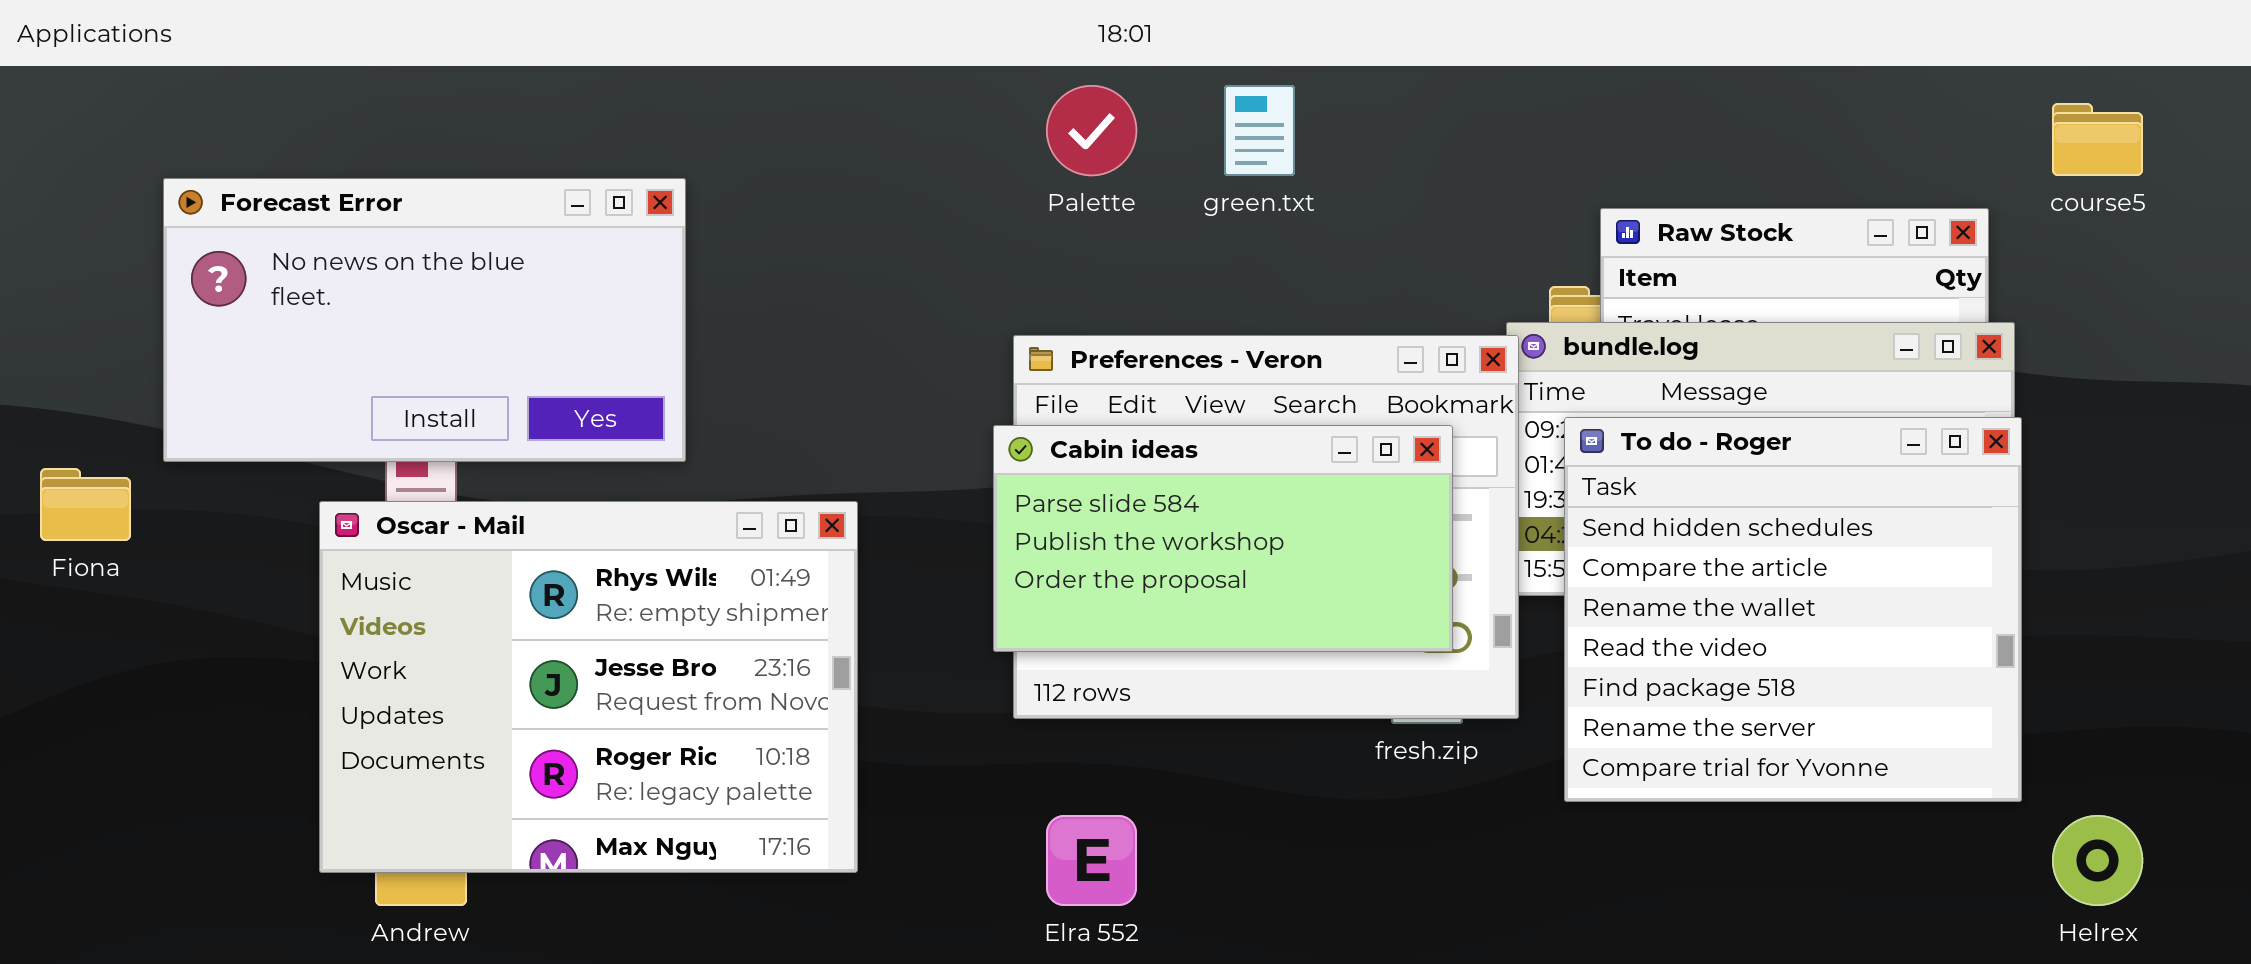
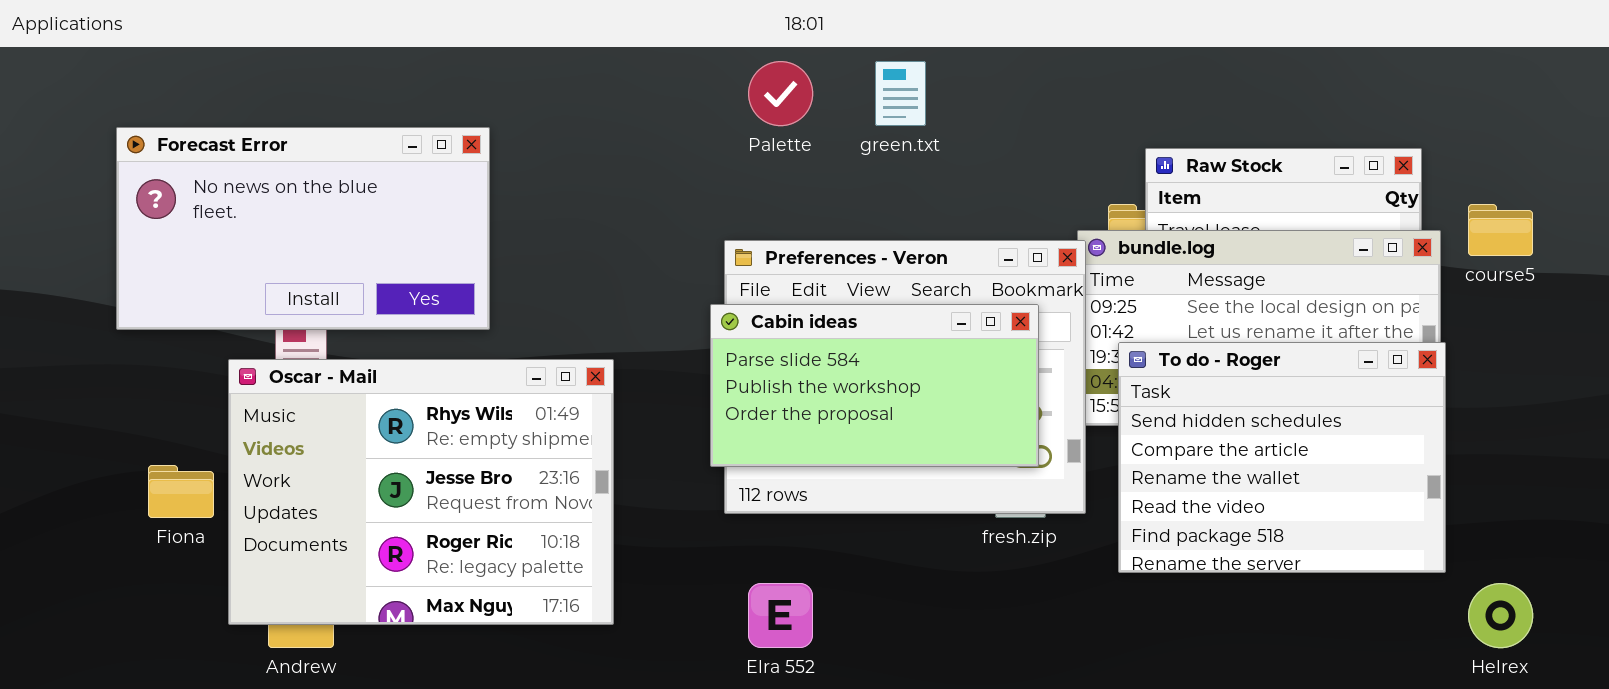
course5: [2052,103,2143,176] -> [1468,204,1533,256], moved
To do - Roger: [1564,417,2022,802] -> [1118,342,1446,573], resized
Fiona: [40,468,131,541] -> [148,465,214,518], moved

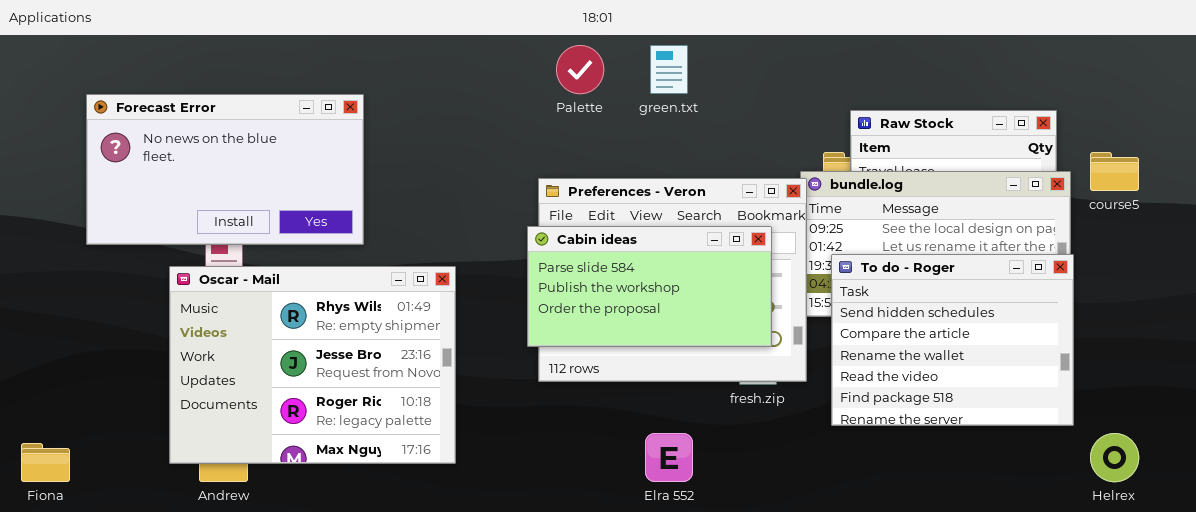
Fiona: [148,465,214,518] -> [21,443,70,482], moved
Elra 552: [748,583,813,648] -> [645,433,693,482], moved

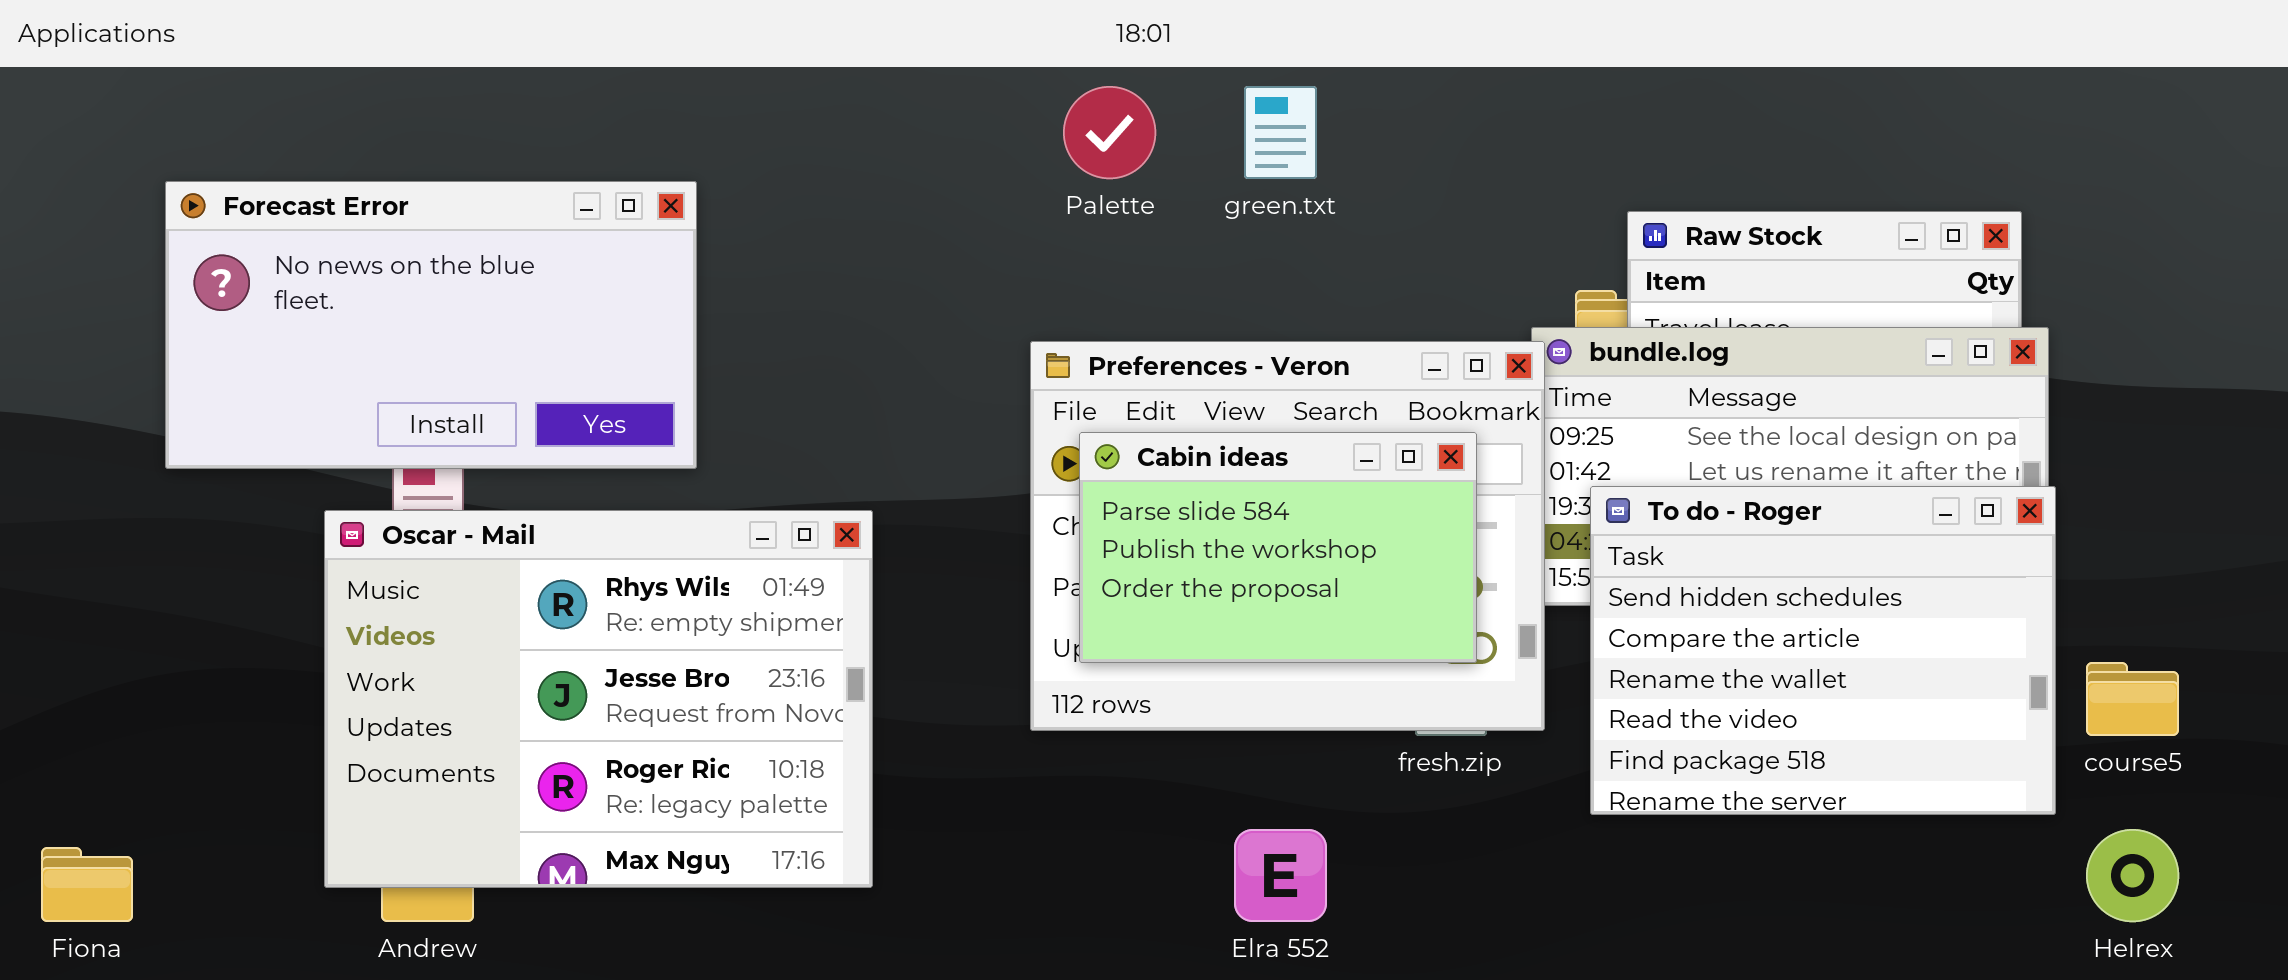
course5: [1090,152,1139,191] -> [2086,662,2179,736], moved
Cabin ideas: [527,226,772,347] -> [1079,432,1477,663], resized

